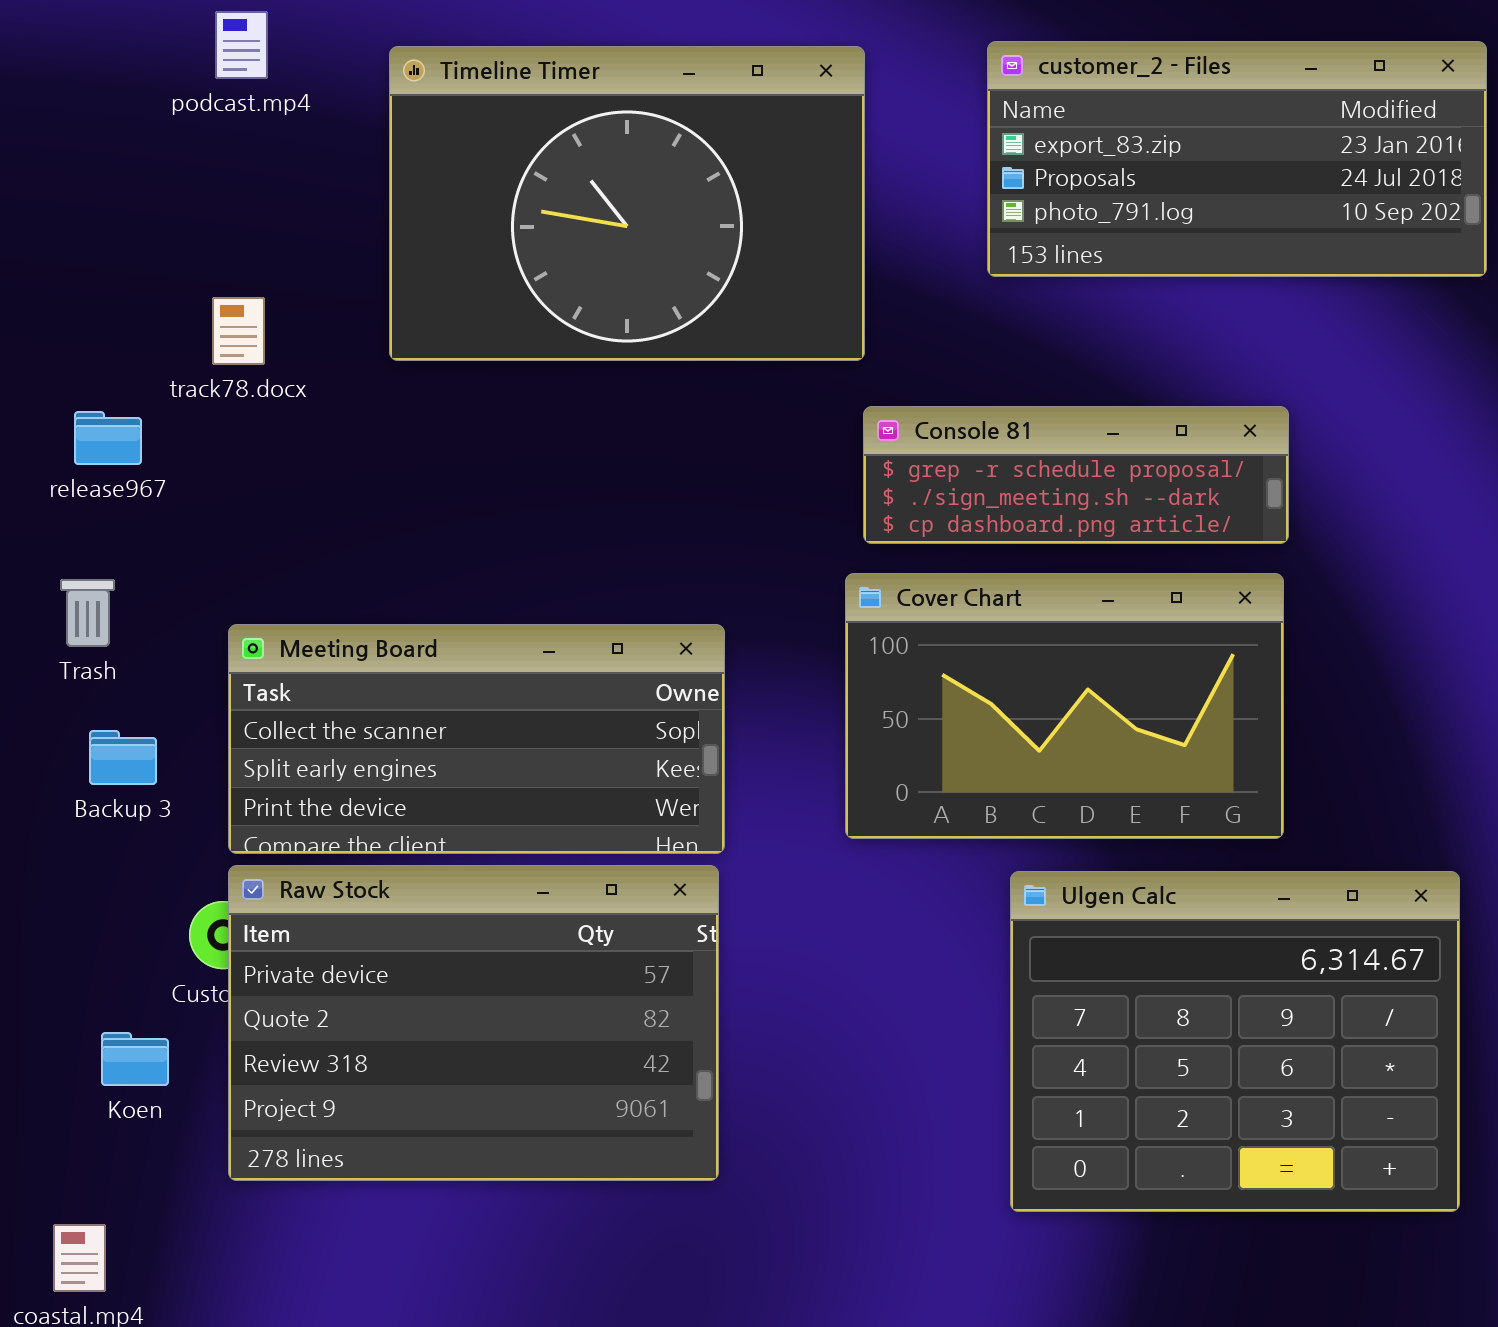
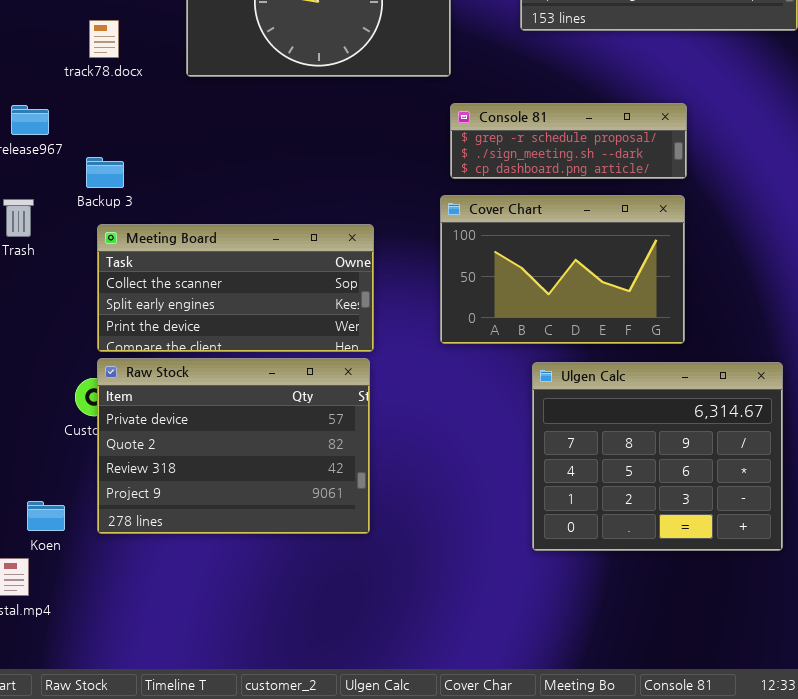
track78.docx: [212,297,265,365] -> [89,20,119,58], moved
Backup 3: [89,730,157,785] -> [86,157,124,188], moved
Koen: [101,1032,169,1086] -> [27,501,65,531], moved

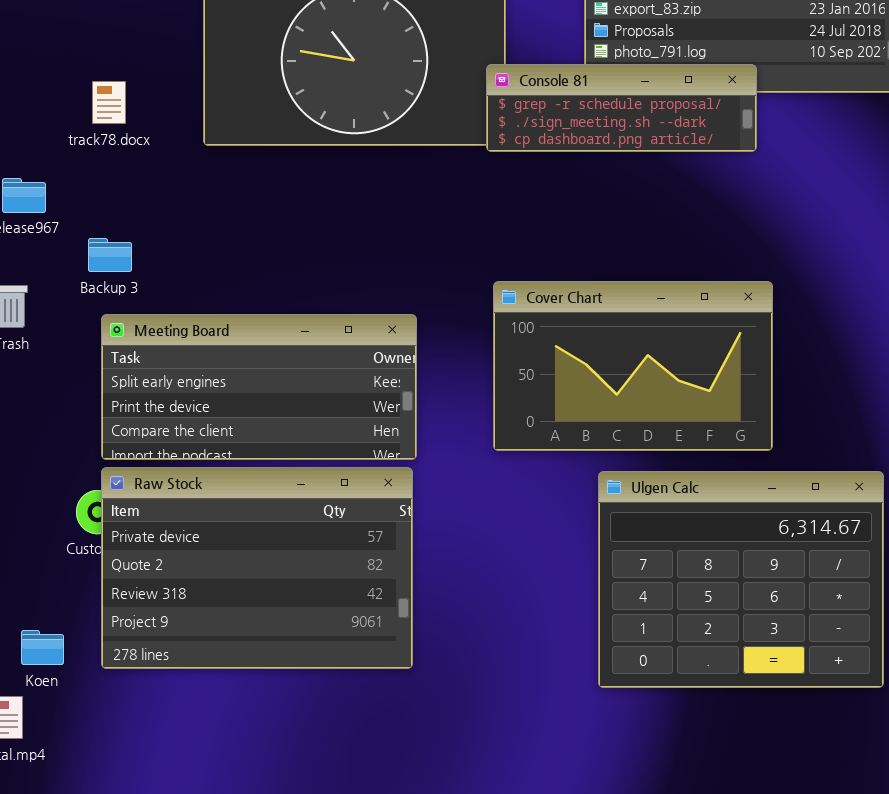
Console 81: [450,103,687,179] -> [486,64,757,152], moved
Meeting Board: [97,224,374,352] -> [101,314,417,460], scrolled down 1 row

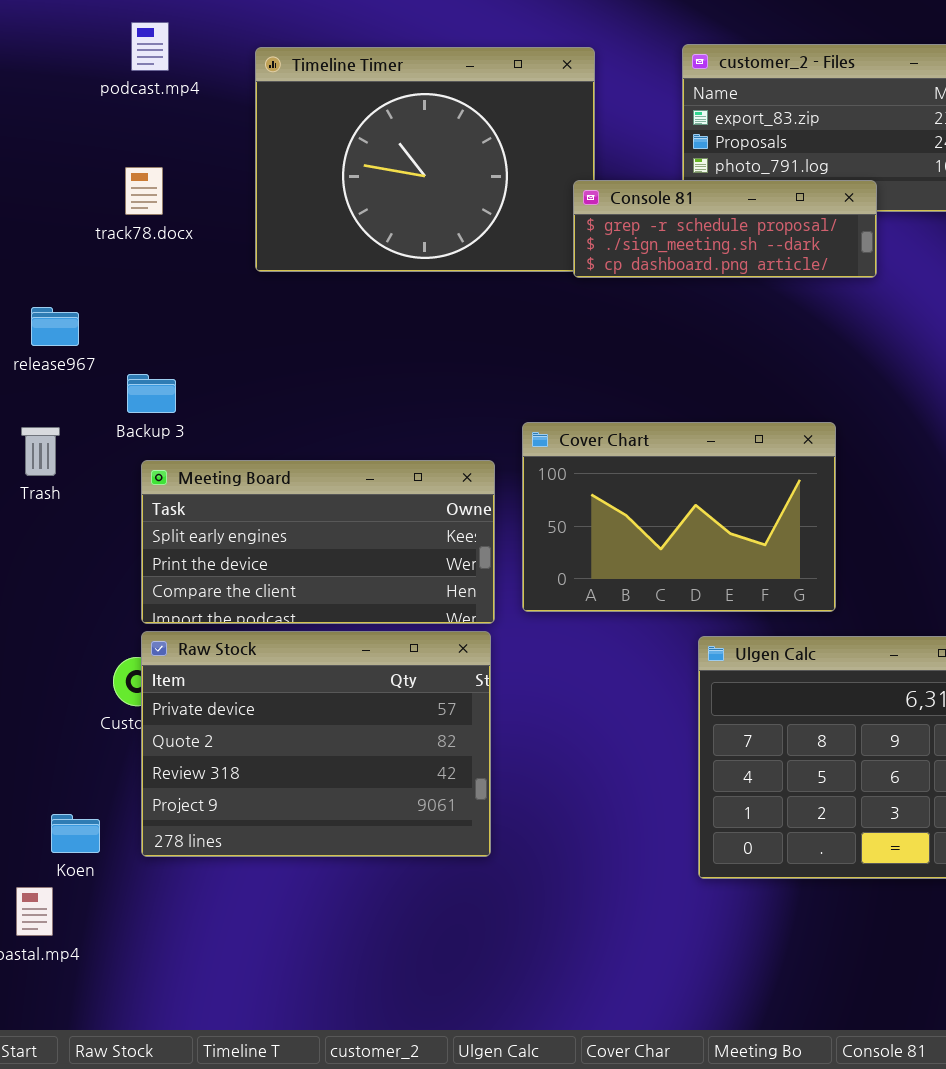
track78.docx: [92,81,126,124] -> [125,167,163,215], moved
Cover Chart: [493,281,773,451] -> [522,422,836,612], moved

